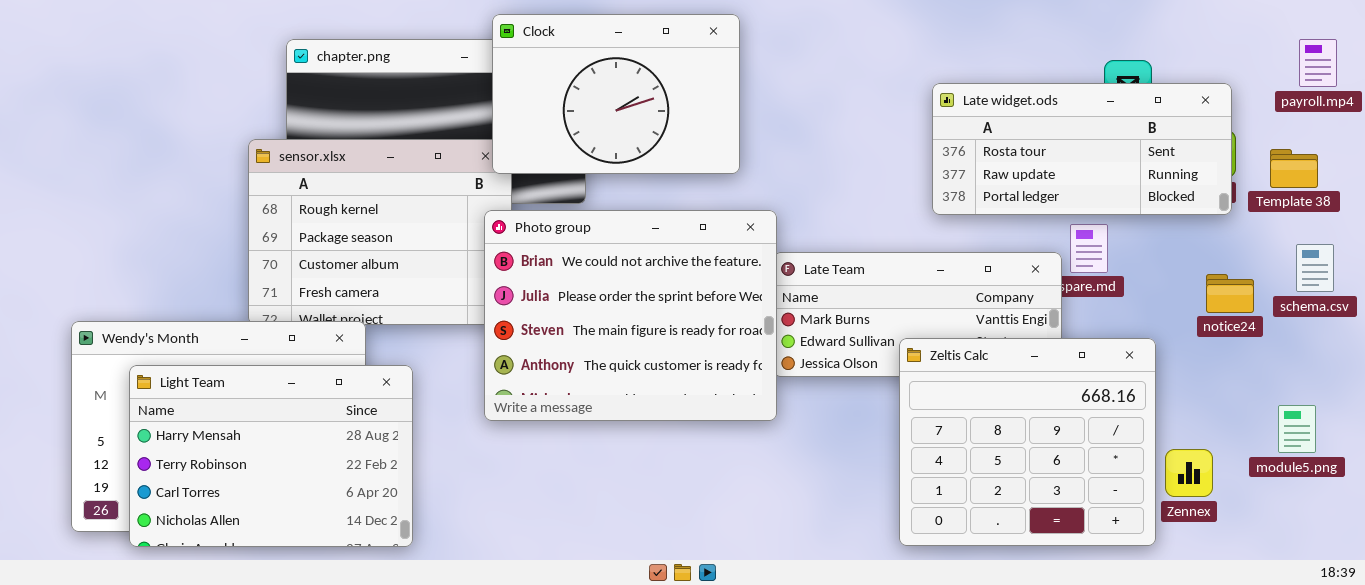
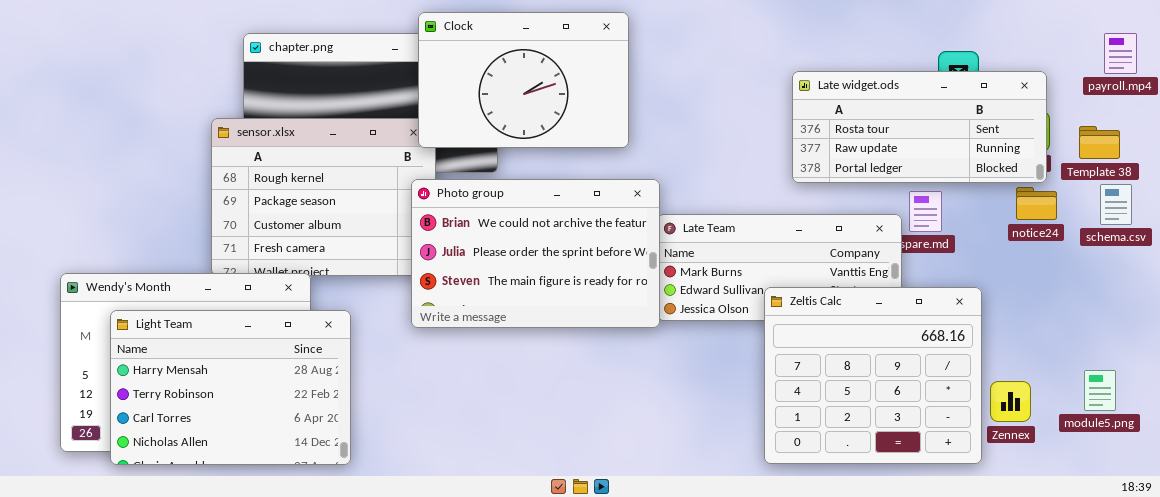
Photo group: [484,210,777,421] -> [411,179,660,328], resized
schema.csv: [1296,244,1334,292] -> [1100,184,1132,225], moved
notice24: [1206,274,1254,313] -> [1016,187,1057,220], moved
module5.png: [1278,405,1316,453] -> [1084,370,1116,411], moved

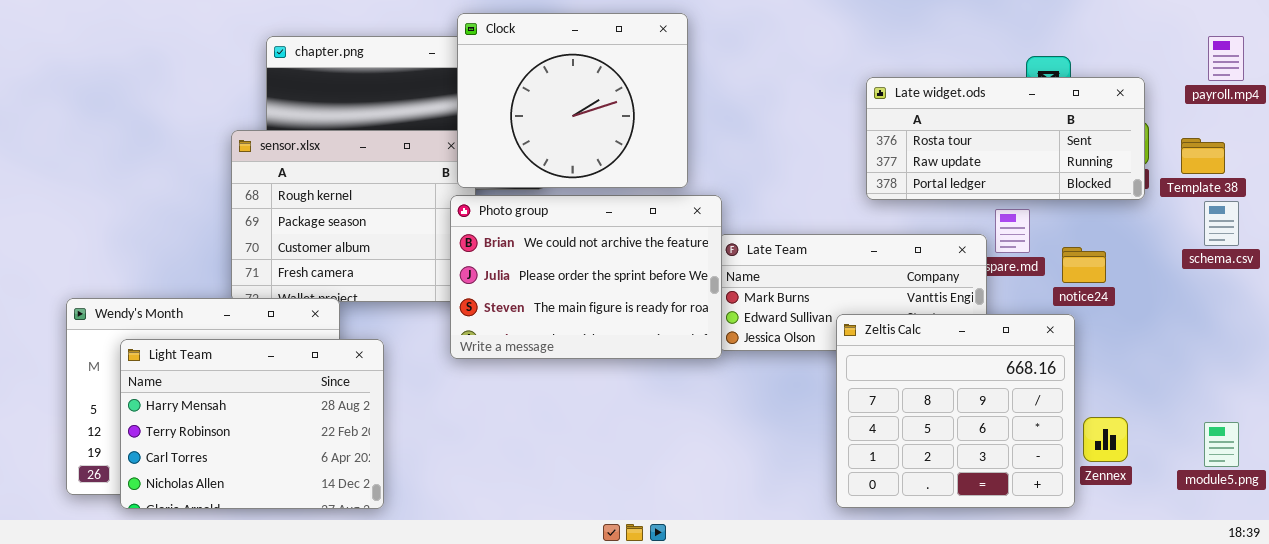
Clock: [418,12,629,148] -> [457,13,688,188], resized
notice24: [1016,187,1057,220] -> [1062,247,1106,283], moved
module5.png: [1084,370,1116,411] -> [1204,422,1239,467], moved

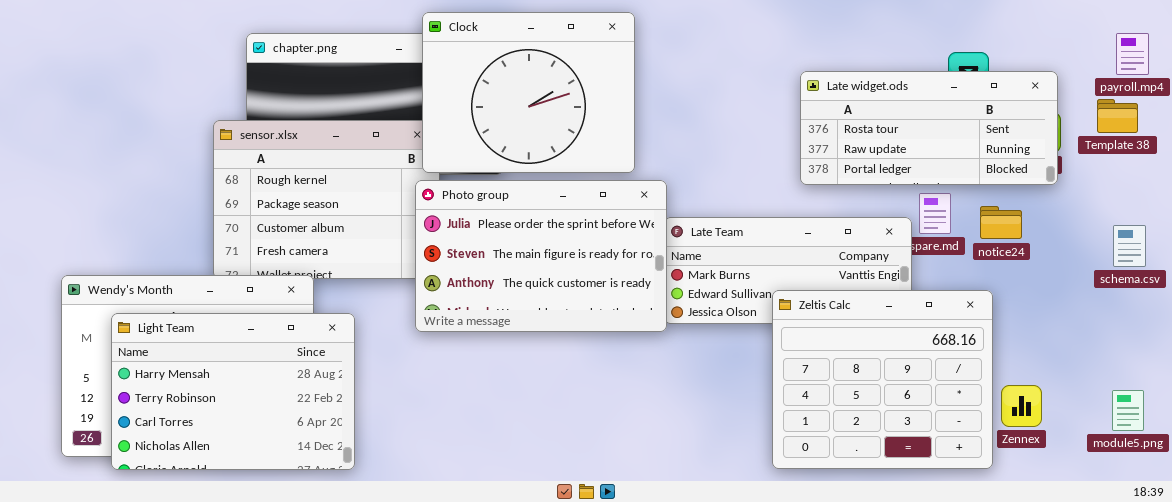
Template 38: [1181,138,1225,174] -> [1097,99,1138,133], moved
Photo group: [450,195,722,359] -> [415,180,667,332], scrolled down 1 row
schema.csv: [1204,201,1239,246] -> [1113,225,1146,267], moved
notice24: [1062,247,1106,283] -> [980,206,1022,239], moved

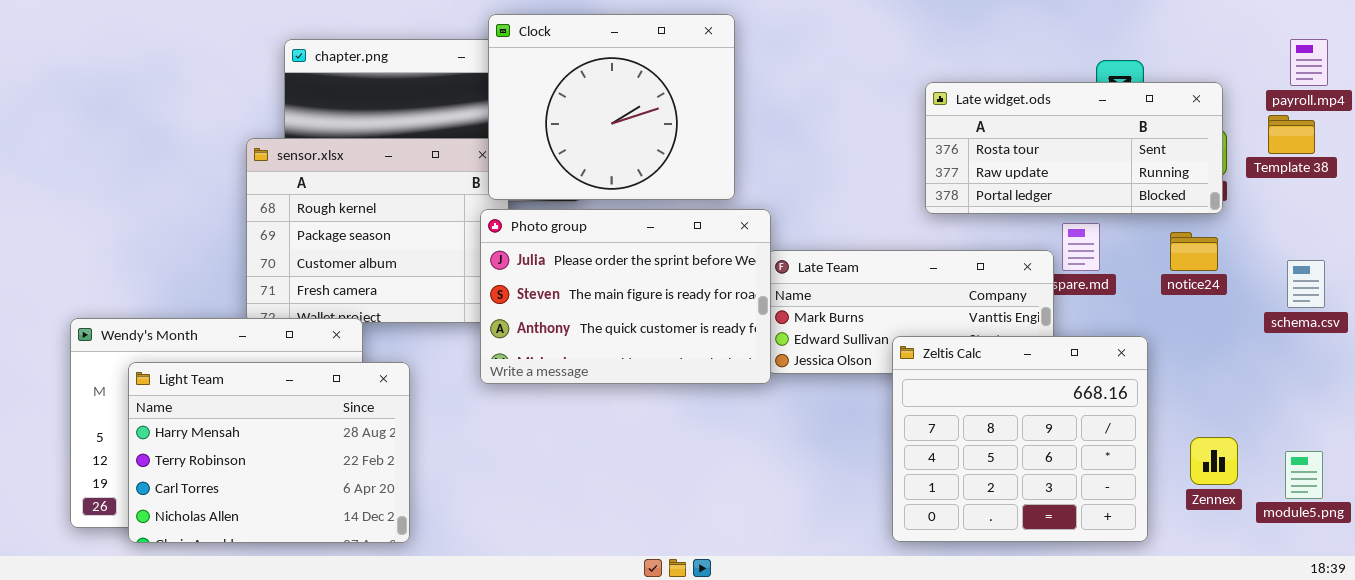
notice24: [980,206,1022,239] -> [1170,232,1218,271], moved
Zennex: [1001,385,1042,427] -> [1190,437,1238,485], moved

